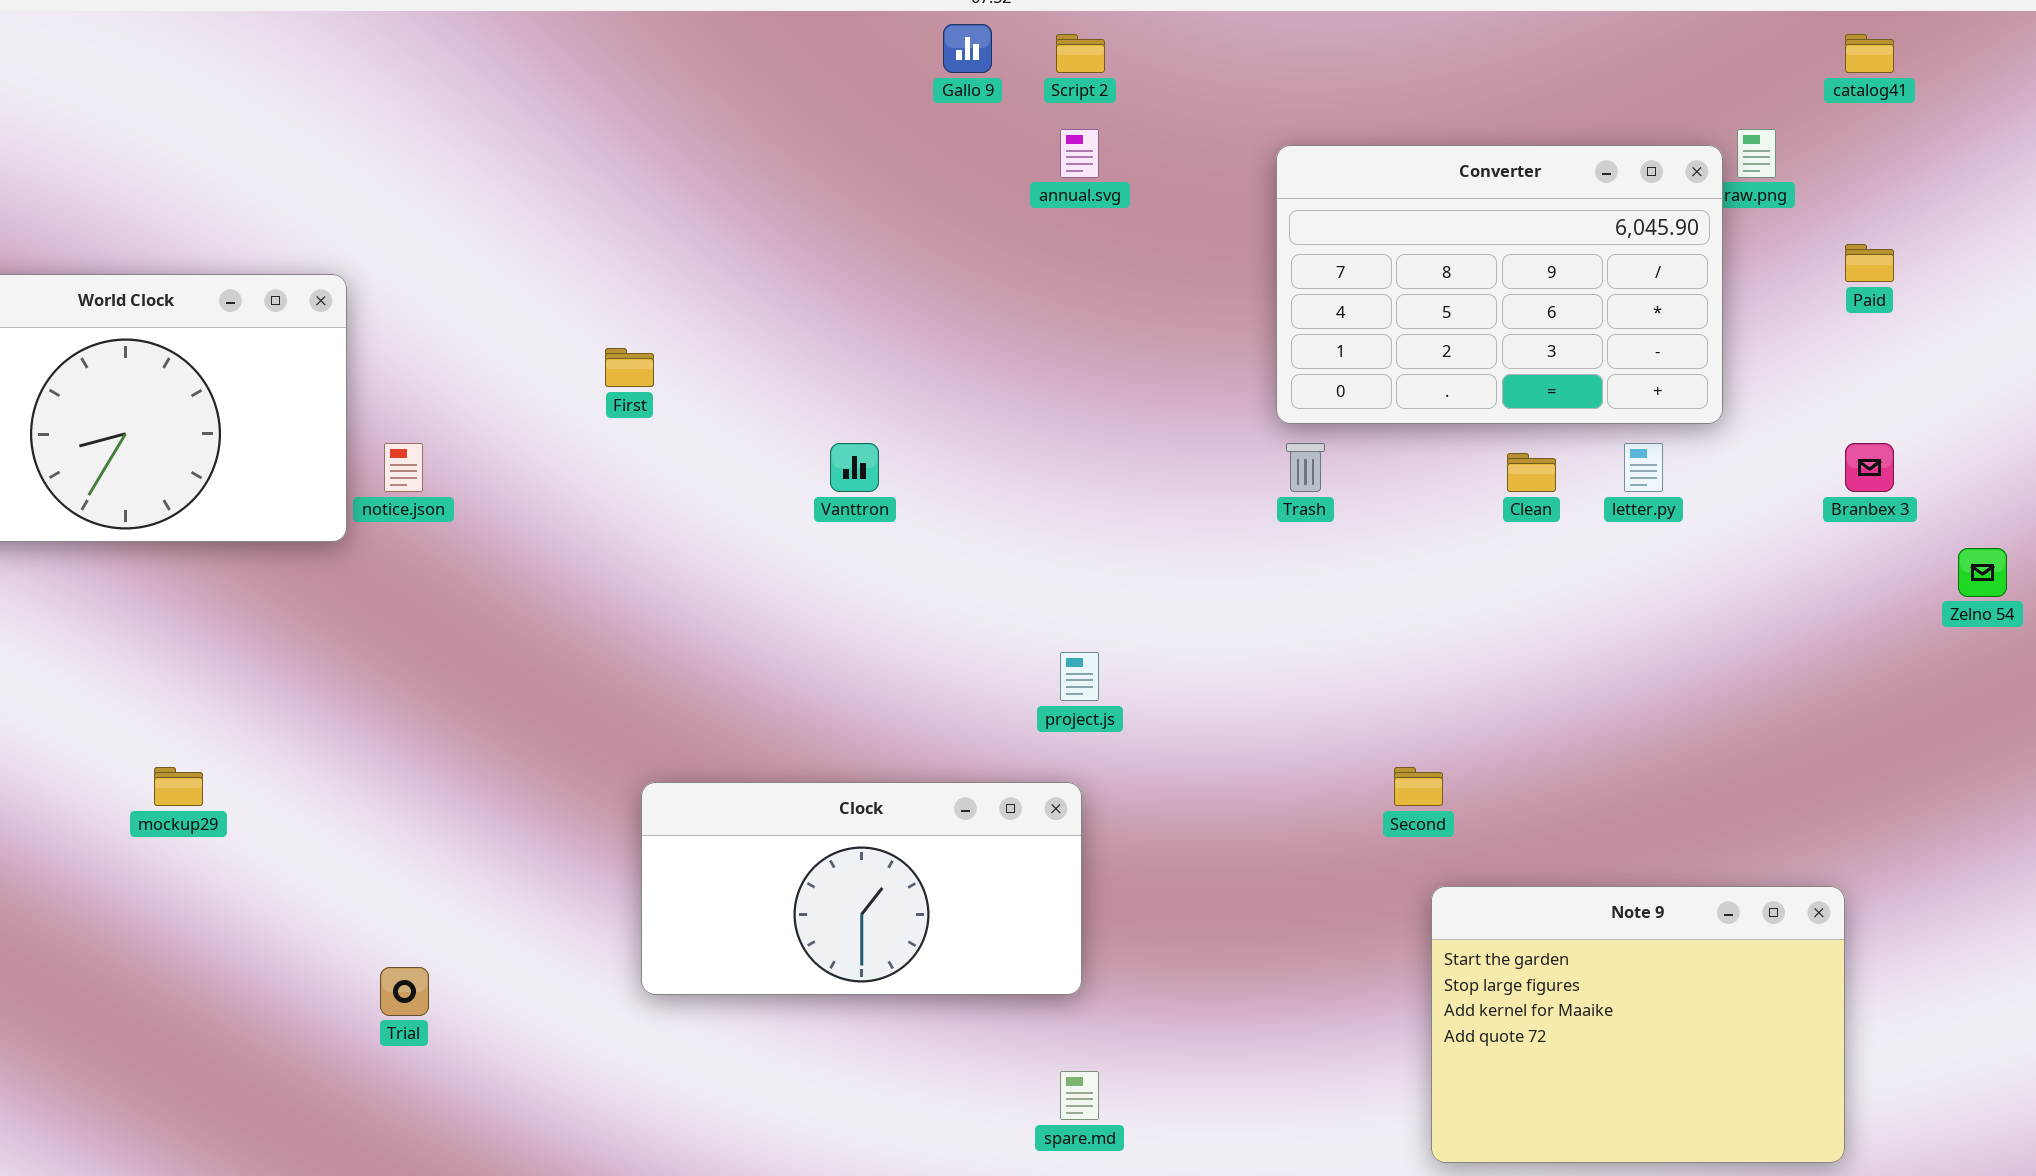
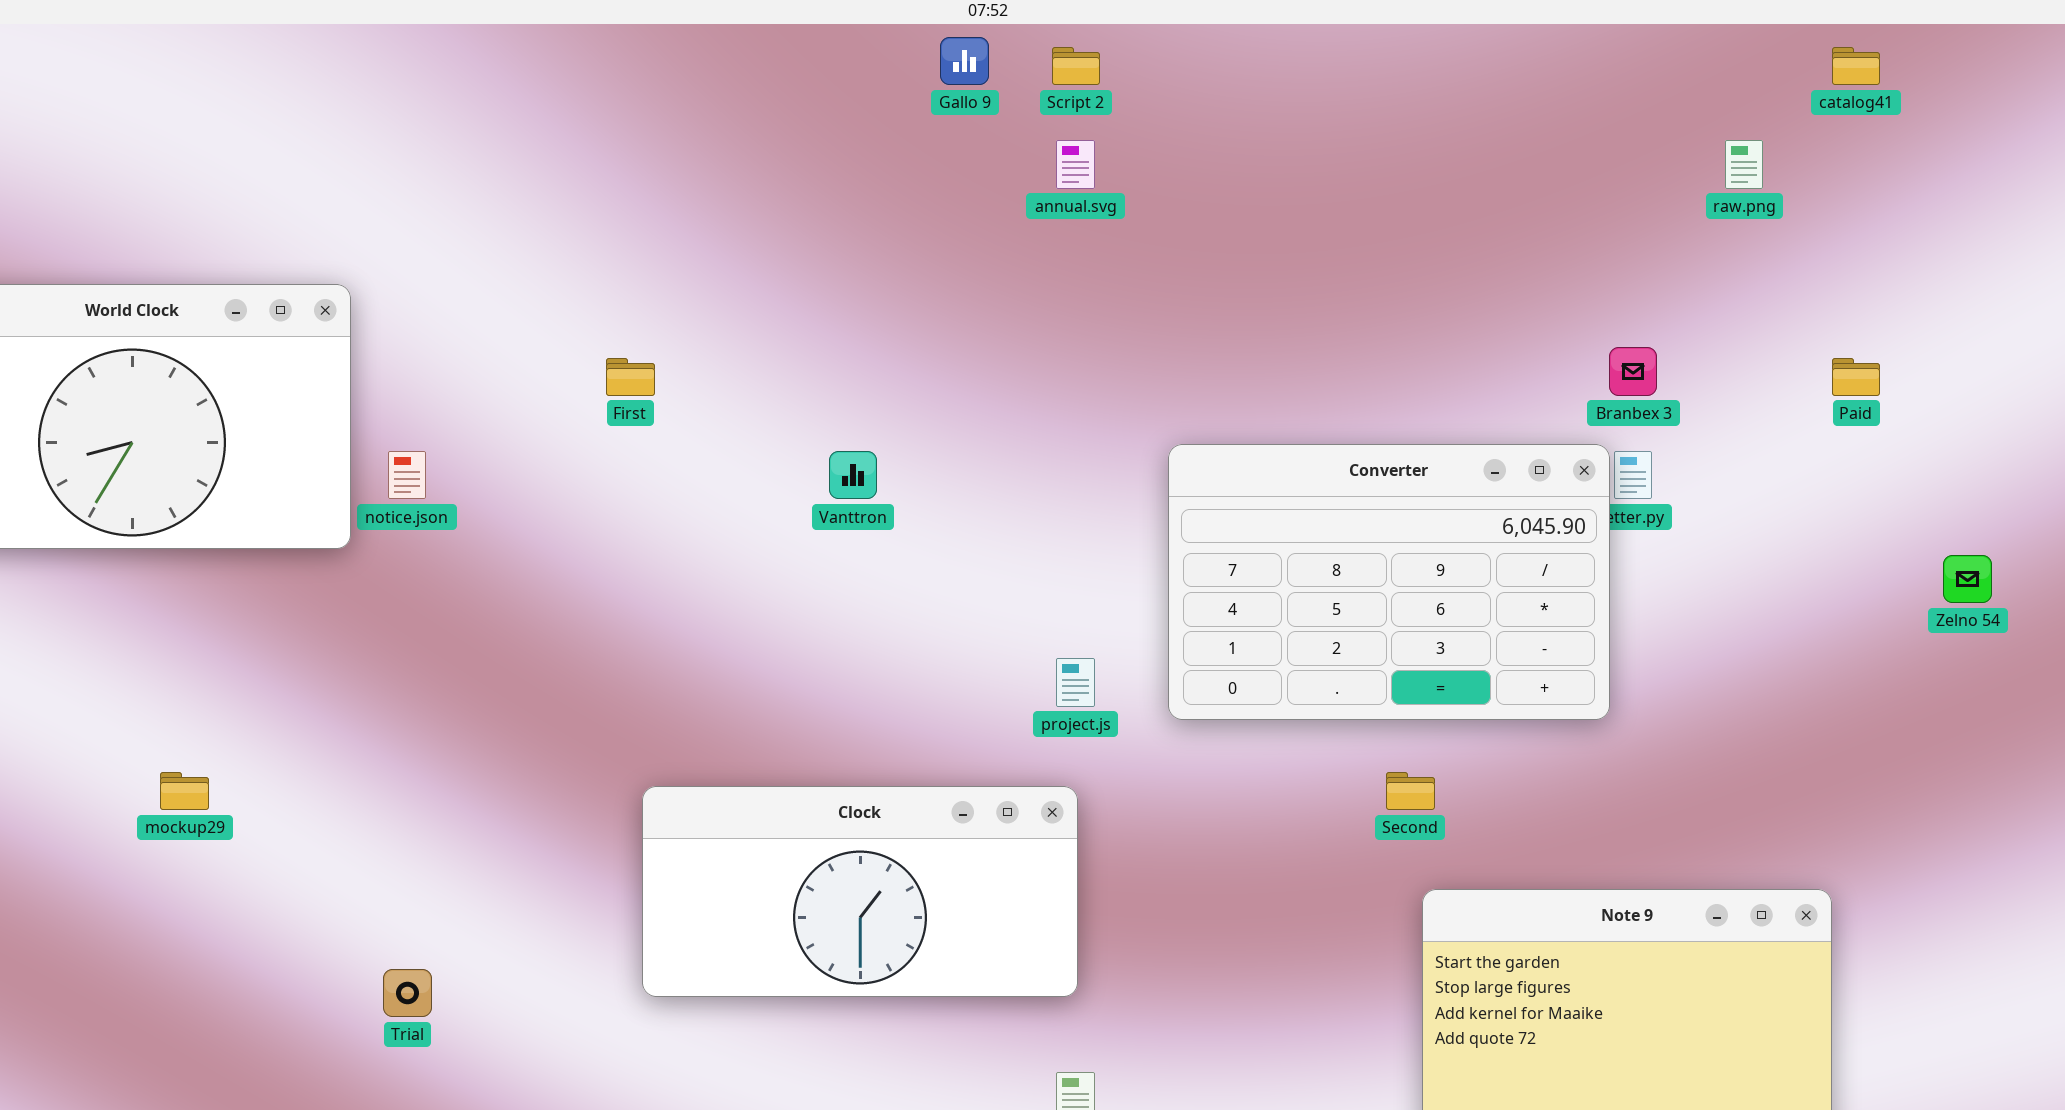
Converter: [1276,145,1723,424] -> [1168,444,1610,720], moved
Paid: [1845,244,1894,282] -> [1832,358,1880,396], moved
Branbex 3: [1845,443,1894,492] -> [1609,347,1657,396], moved

